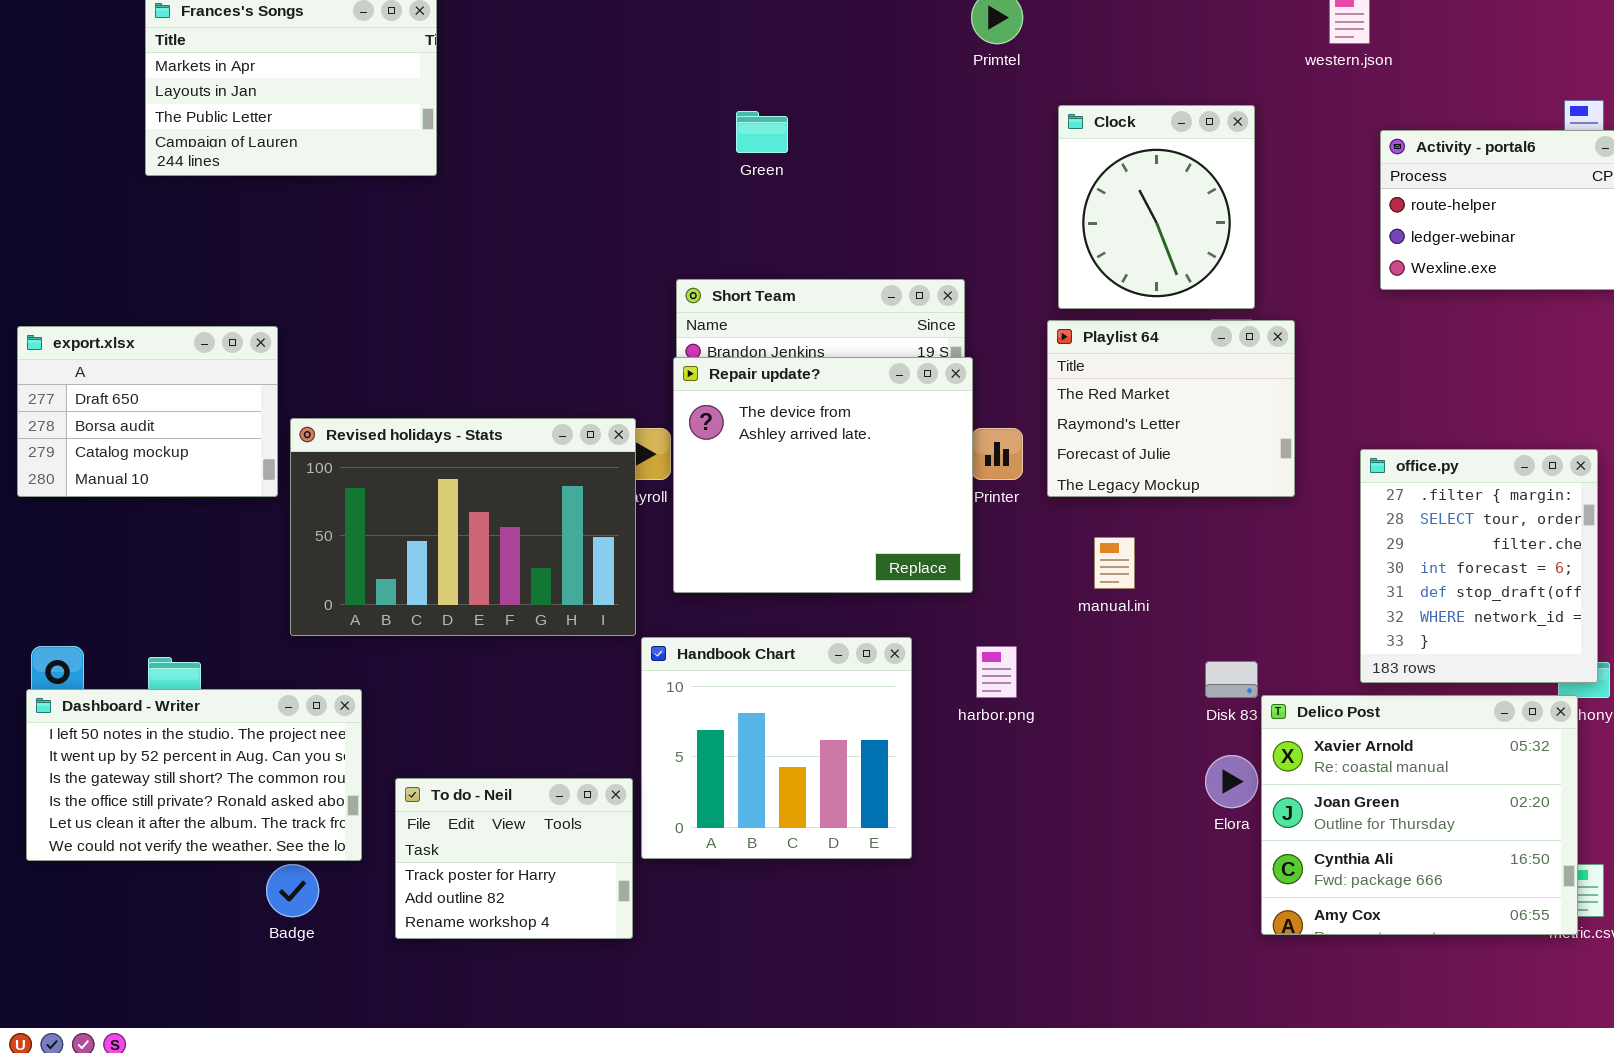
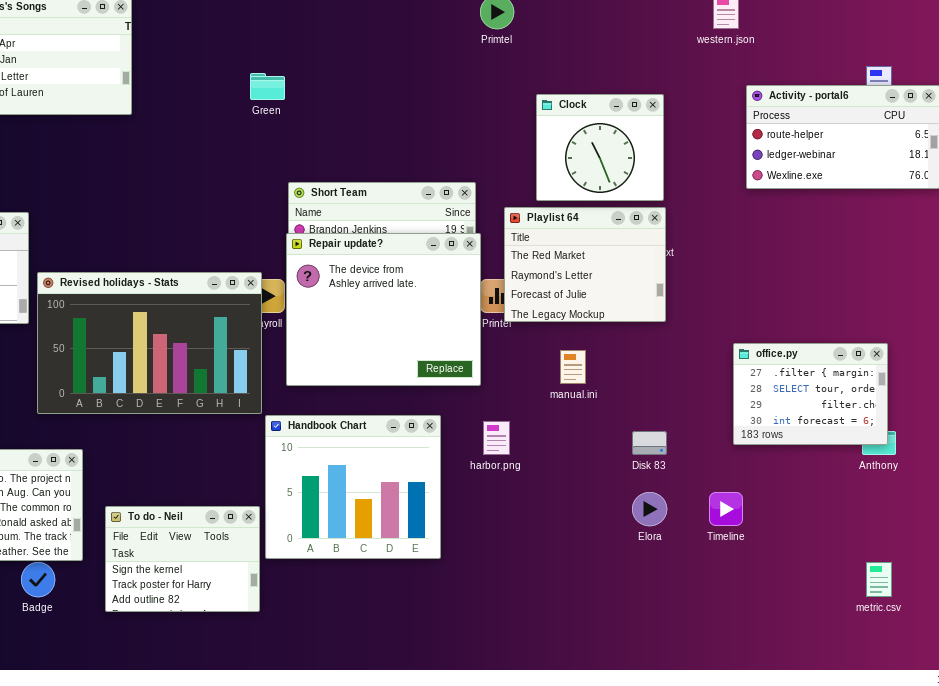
Clock: [1058,105,1255,309] -> [536,94,664,201], resized
Green: [736,111,788,153] -> [250,73,285,100], moved
Playlist 64: [1047,320,1295,497] -> [504,207,666,322], moved
office.py: [1360,449,1598,683] -> [733,343,888,445], resized
Delico Post: [1261,695,1578,935] -> none, closed
To do - Neil: [395,778,633,939] -> [105,506,260,612], scrolled up 1 row

